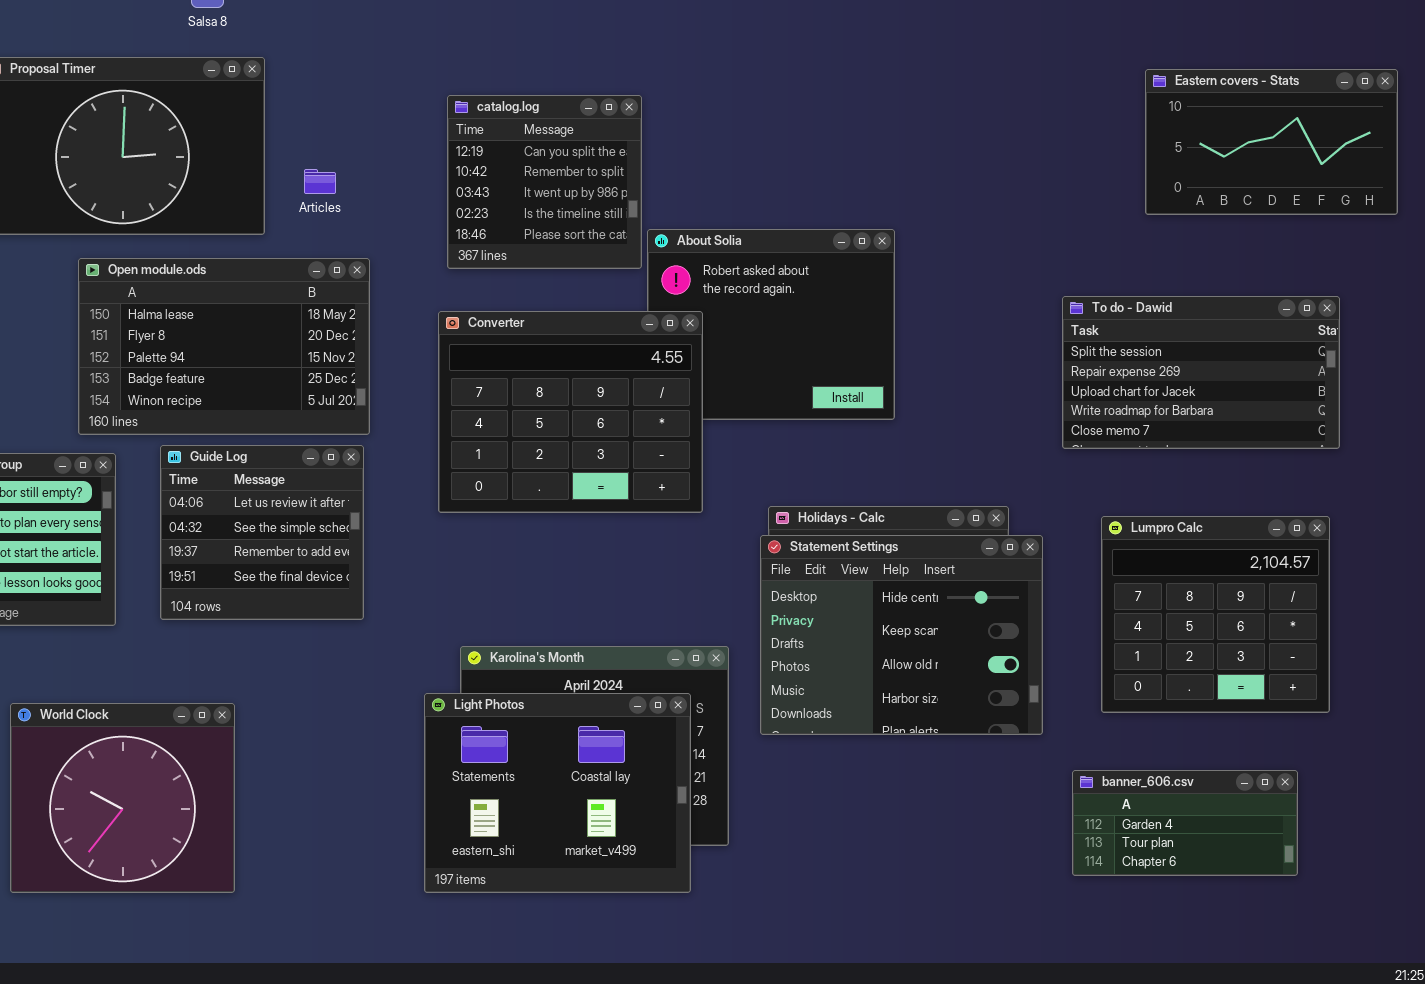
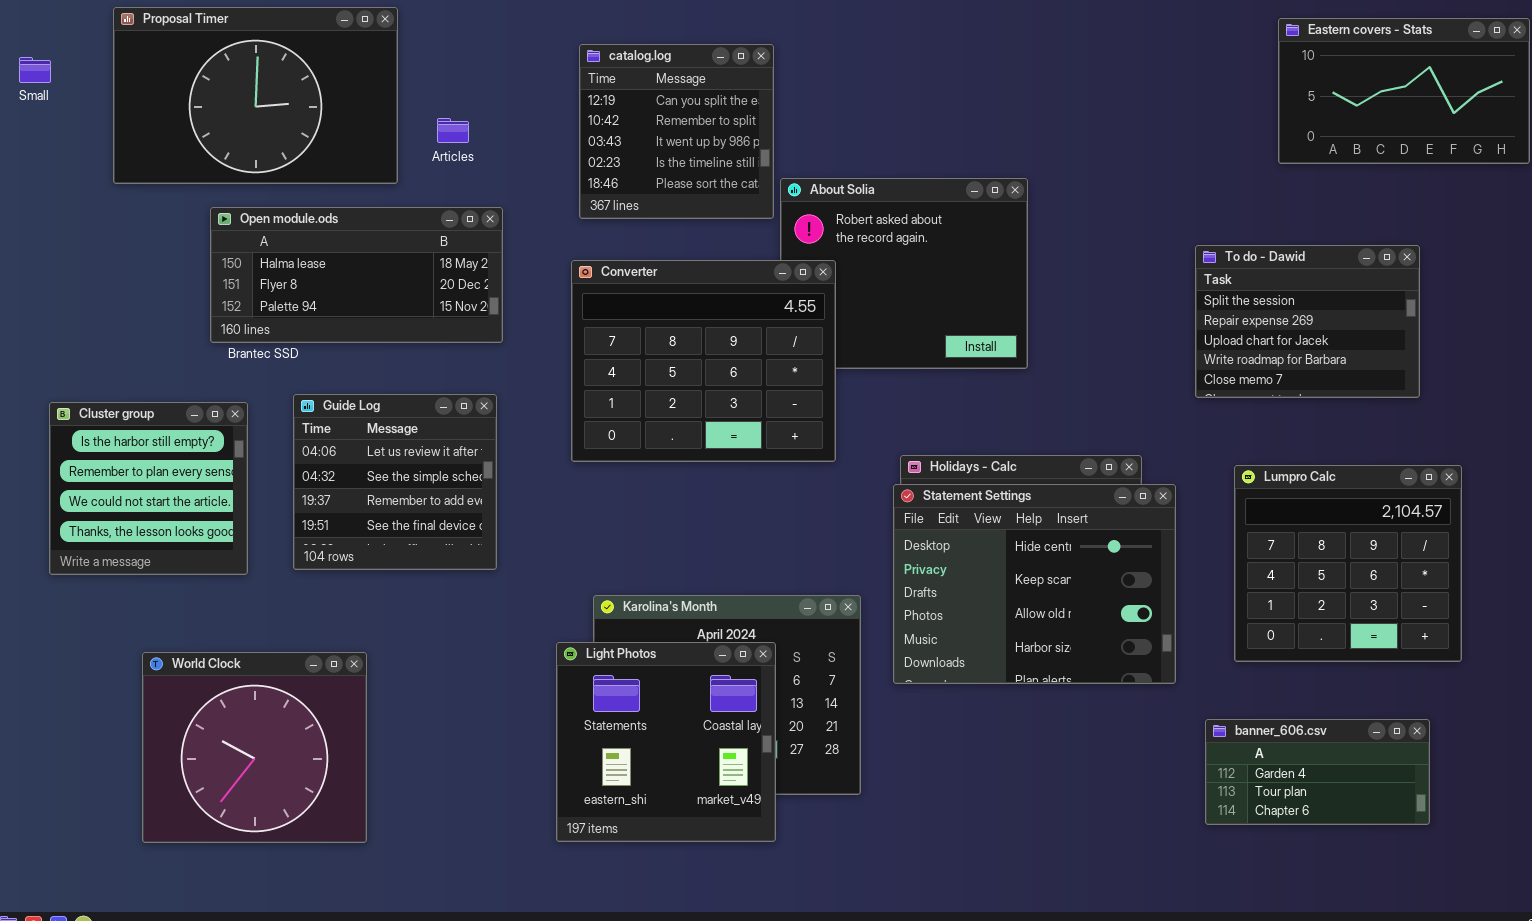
Open module.ods: [78,258,370,435] -> [210,207,503,343], resized
To do - Dawid: [1062,296,1340,449] -> [1195,245,1420,398], resized
Light Photos: [424,693,691,893] -> [556,642,776,842], resized

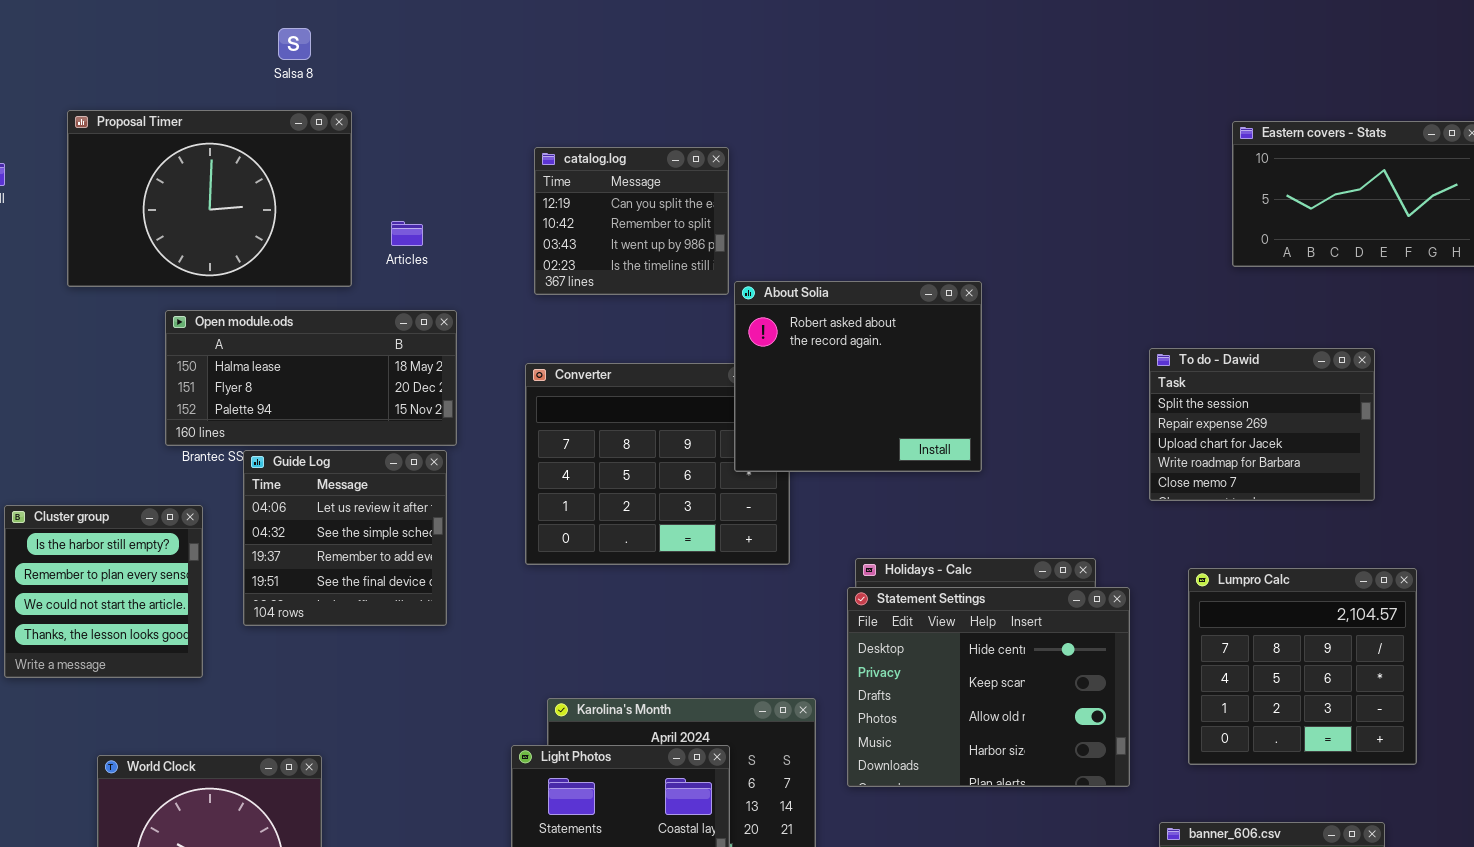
catalog.log: [579,44,774,219] -> [534,147,729,295], resized
About Solia: [780,178,1028,369] -> [734,281,982,472], raised
Guide Log: [293,394,497,570] -> [243,450,447,626], moved

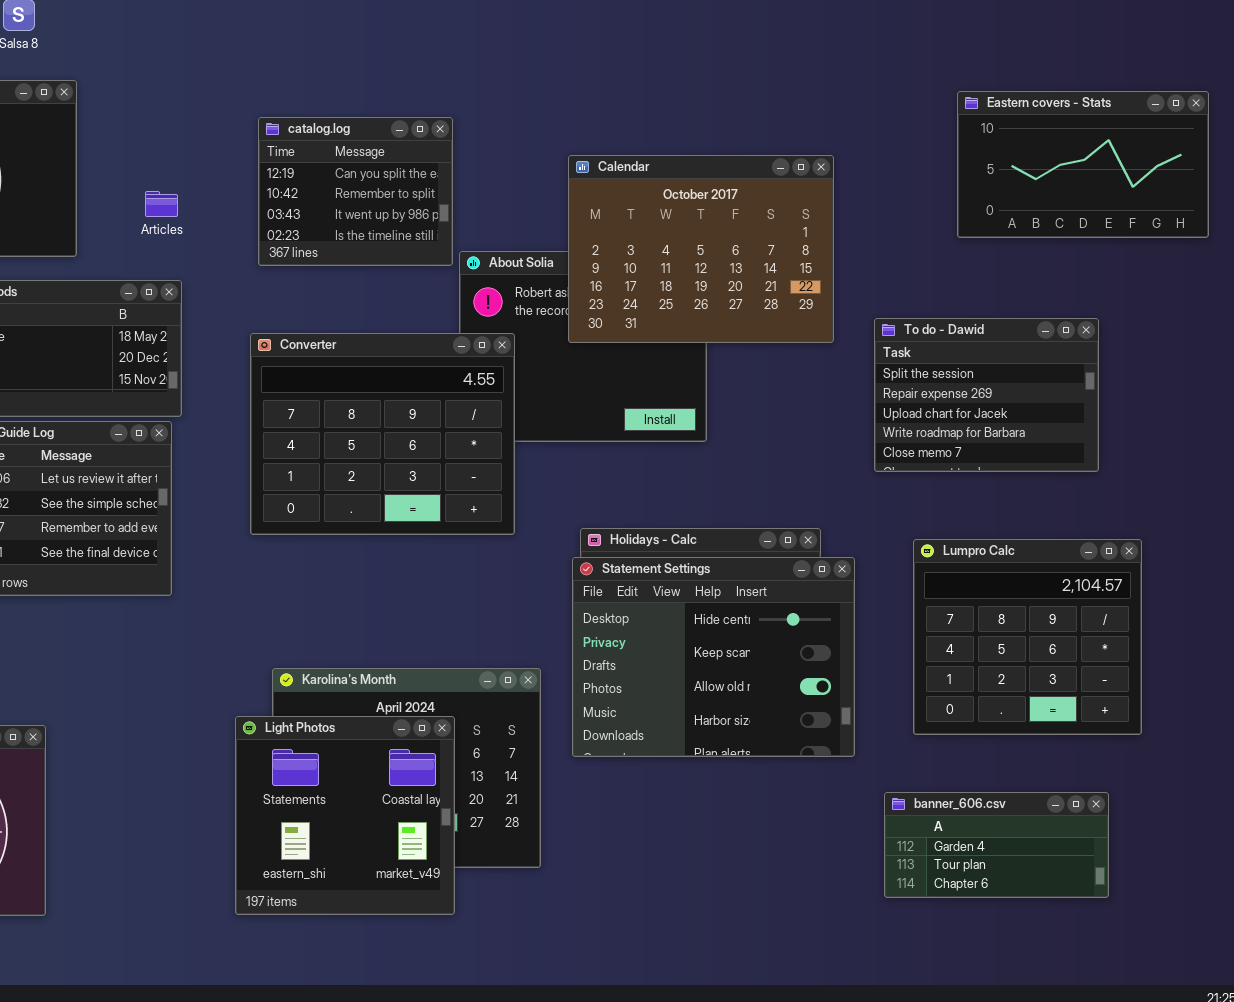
Calendar: none -> [568,155,834,343], opened
Articles: [391,221,423,246] -> [145,191,178,217], moved
Converter: [525,363,790,565] -> [250,333,515,535], raised

